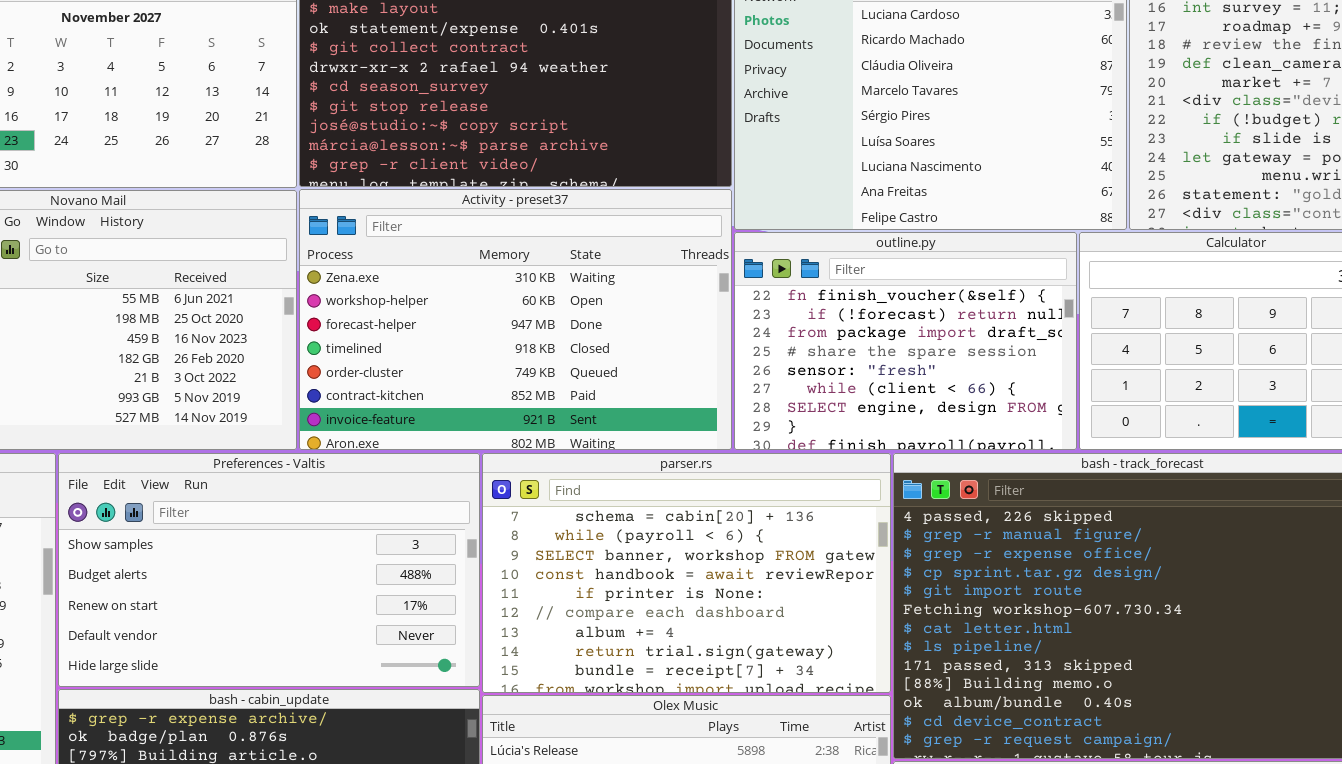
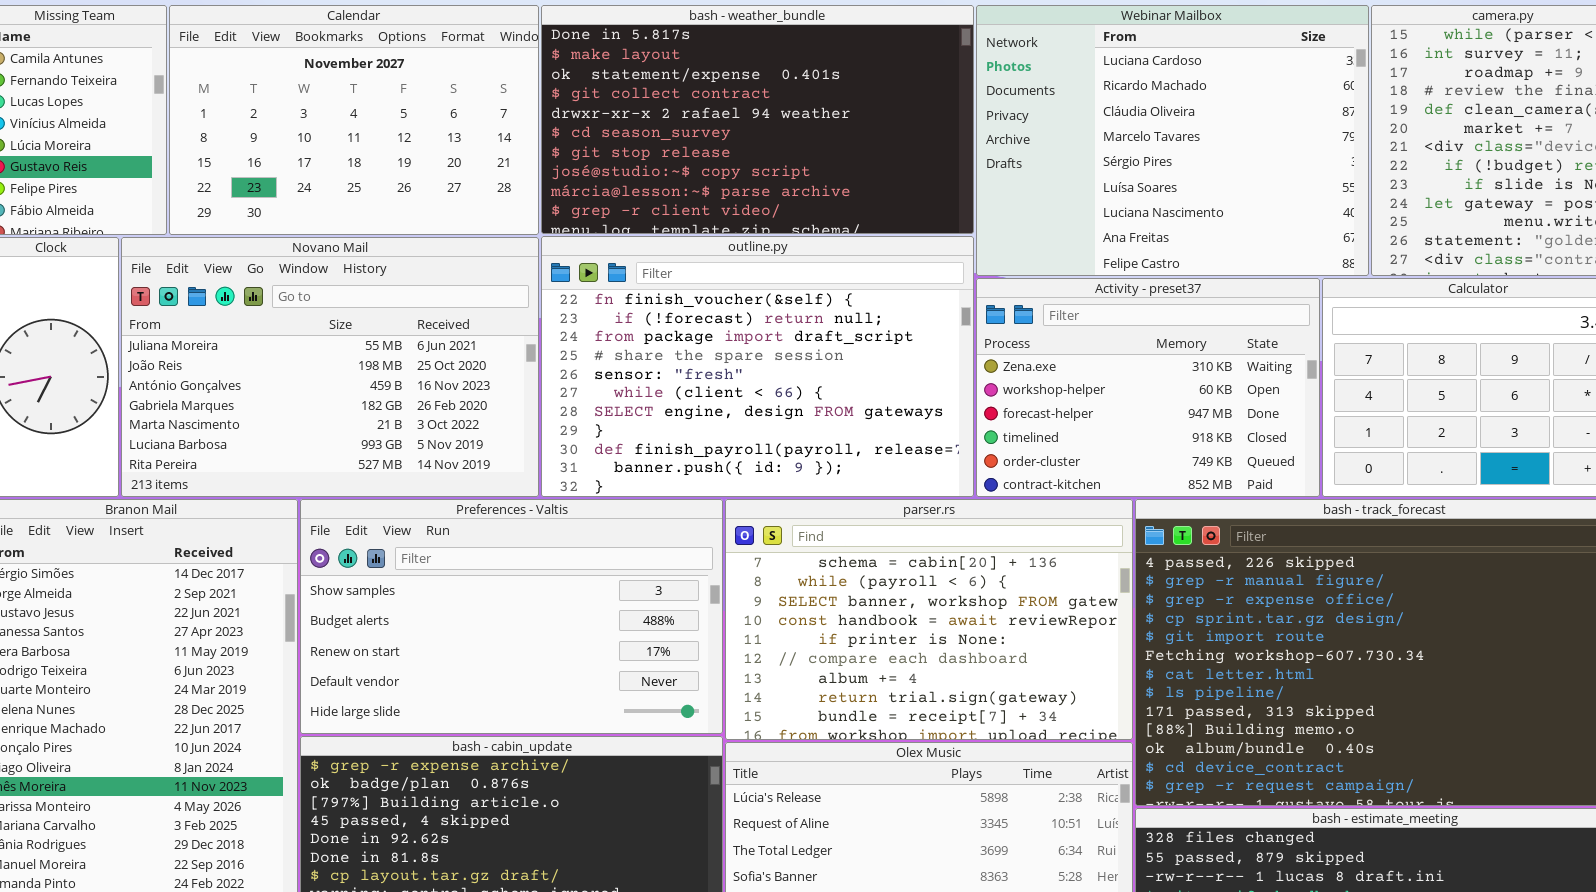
Activity - preset37: [299,189,732,450] -> [976,278,1320,497], moved, resized
outline.py: [734,232,1077,450] -> [541,236,974,497], moved, resized

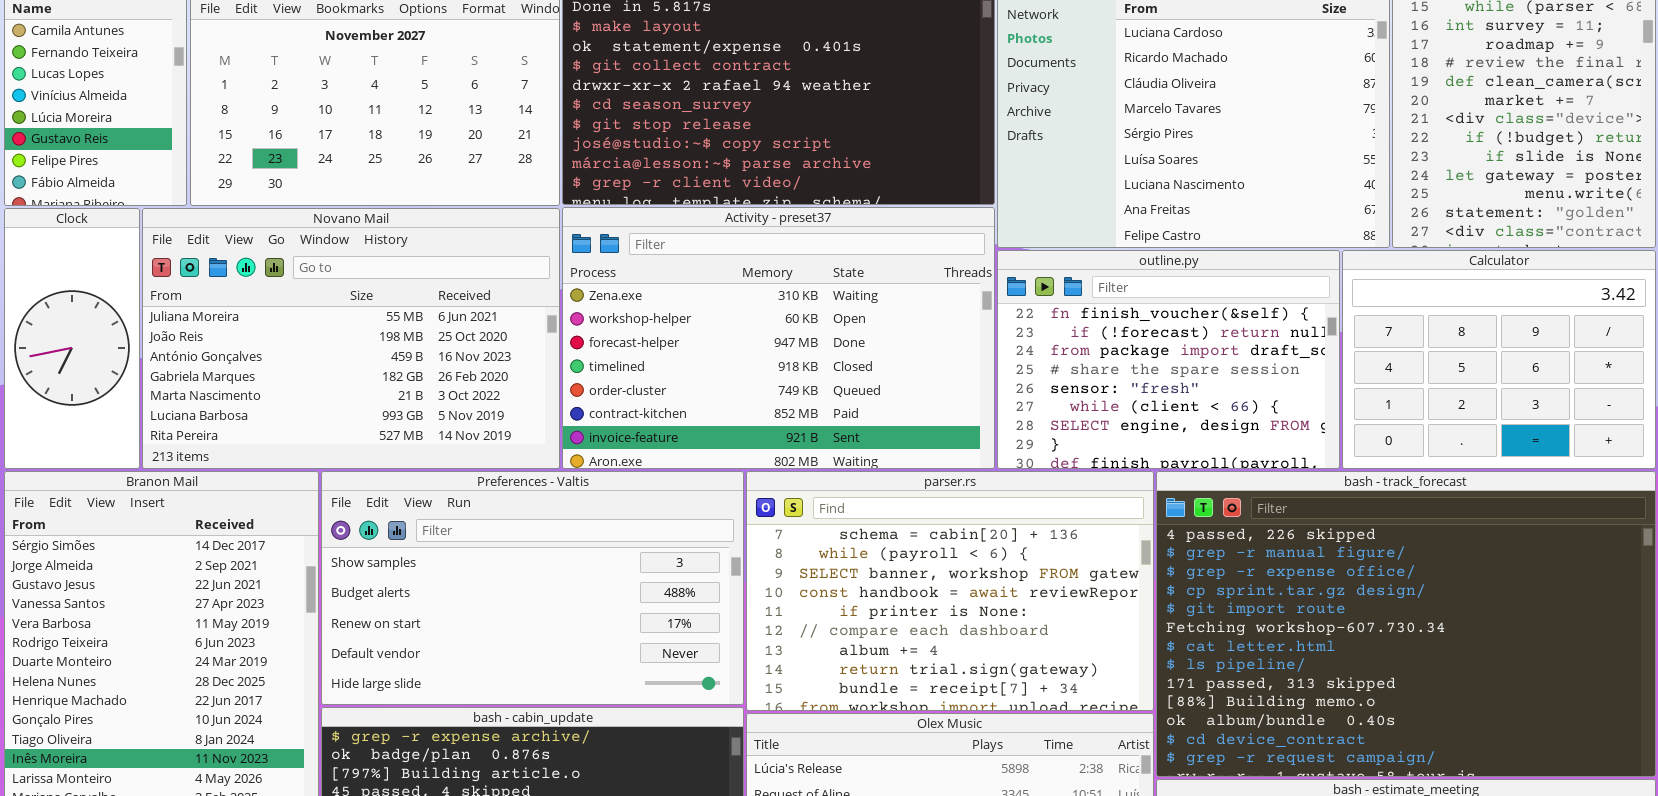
outline.py: [541,236,974,497] -> [997,250,1340,469], moved, resized
Activity - preset37: [976,278,1320,497] -> [562,207,995,469], moved, resized

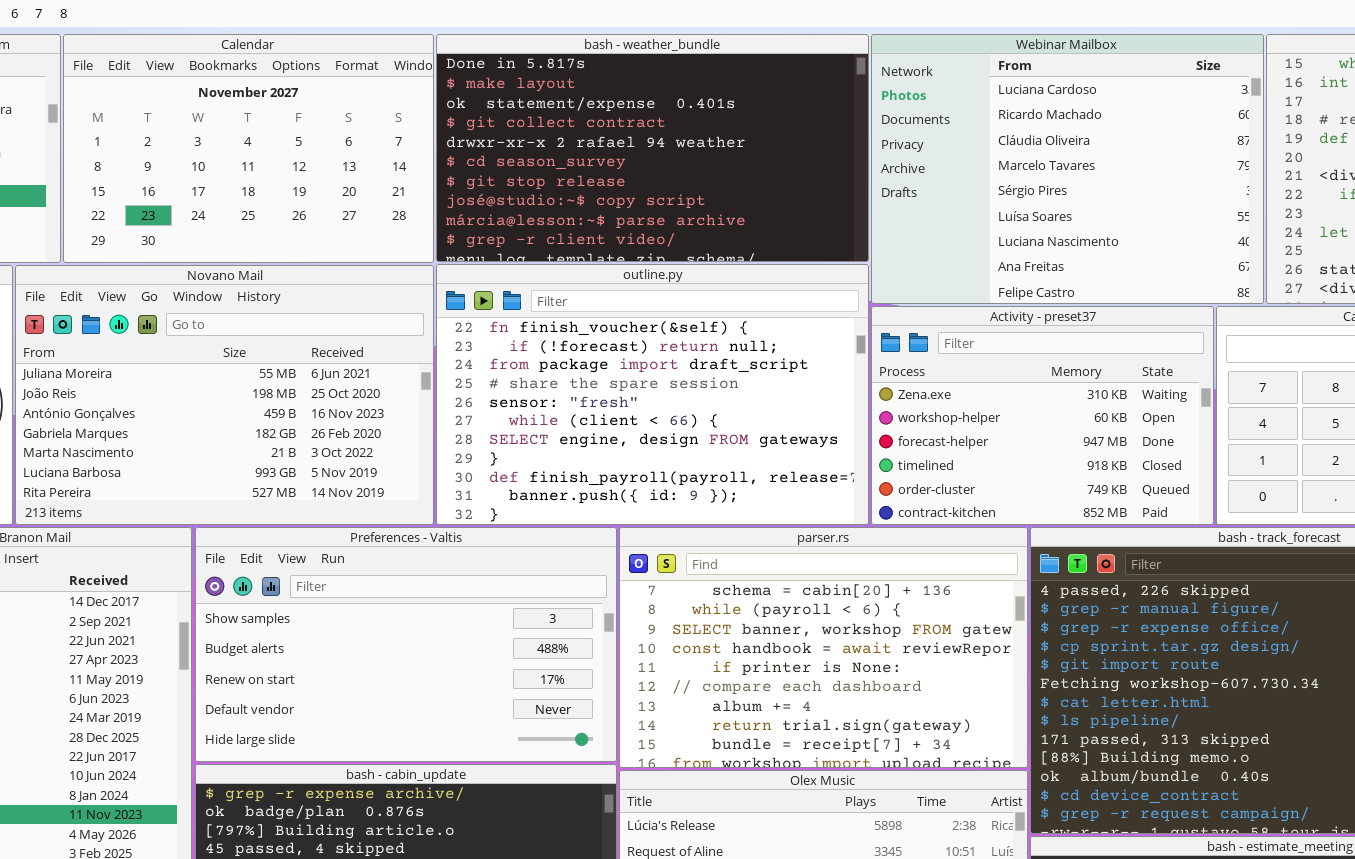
Activity - preset37: [562,207,995,469] -> [871,306,1214,525], moved, resized
outline.py: [997,250,1340,469] -> [436,264,869,525], moved, resized

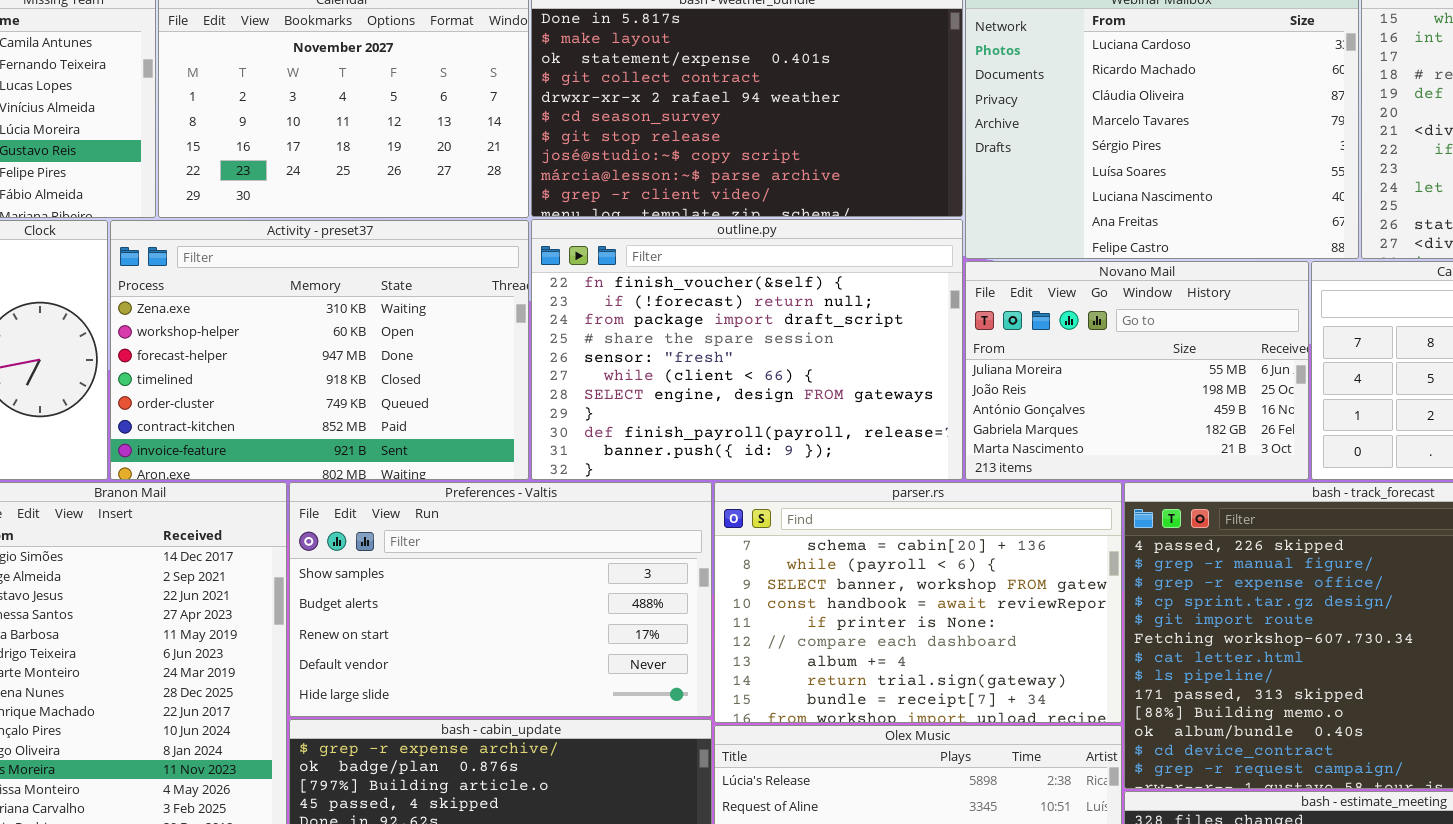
Novano Mail: [15,265,434,525] -> [965,261,1309,480], moved, resized
Activity - preset37: [871,306,1214,525] -> [110,220,529,480], moved, resized

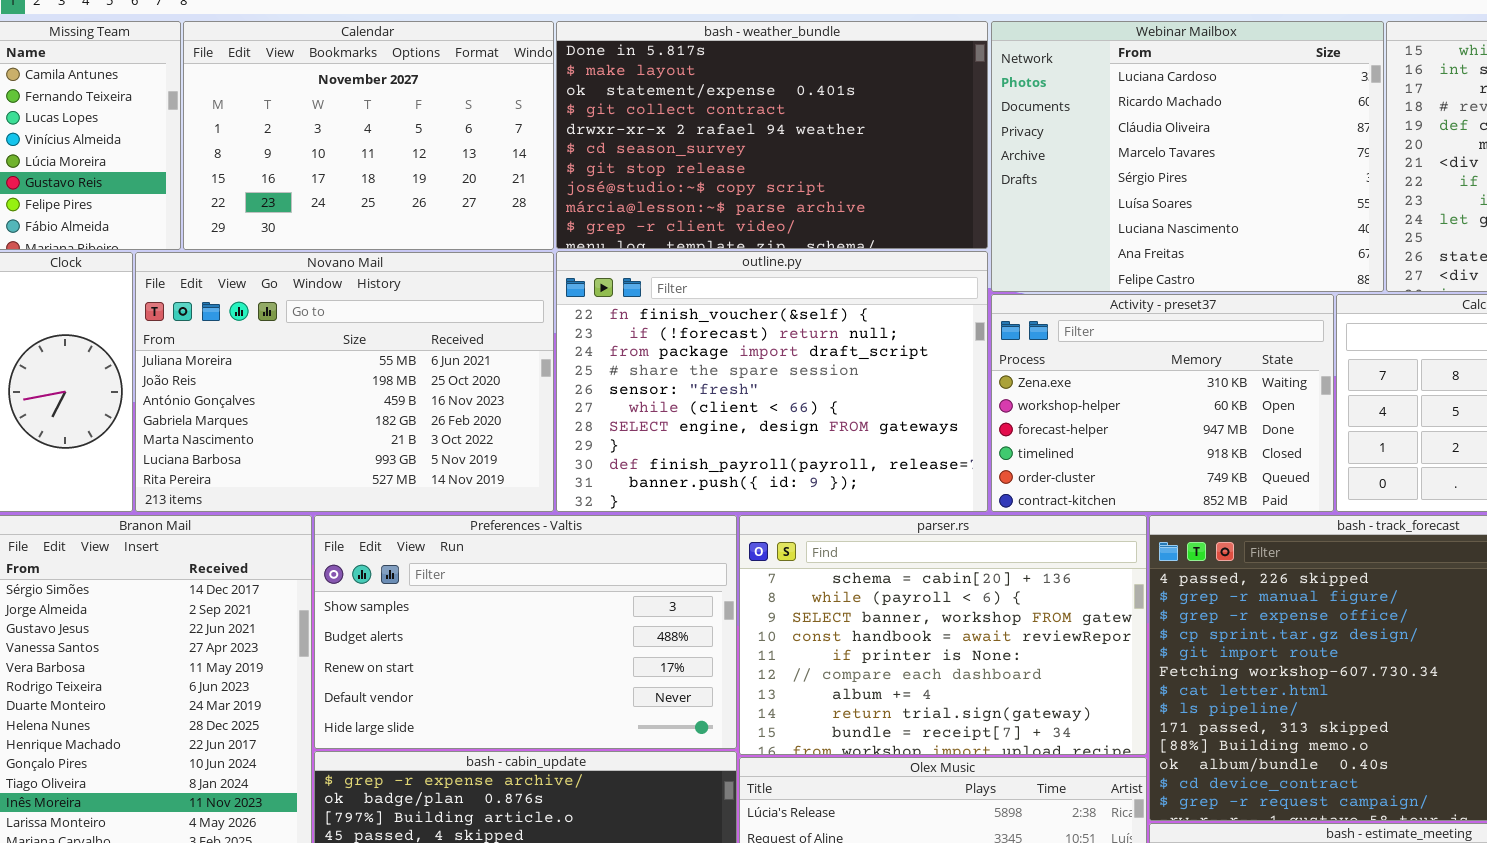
Activity - preset37: [110,220,529,480] -> [991,294,1334,512], moved, resized
Novano Mail: [965,261,1309,480] -> [135,252,554,512], moved, resized

